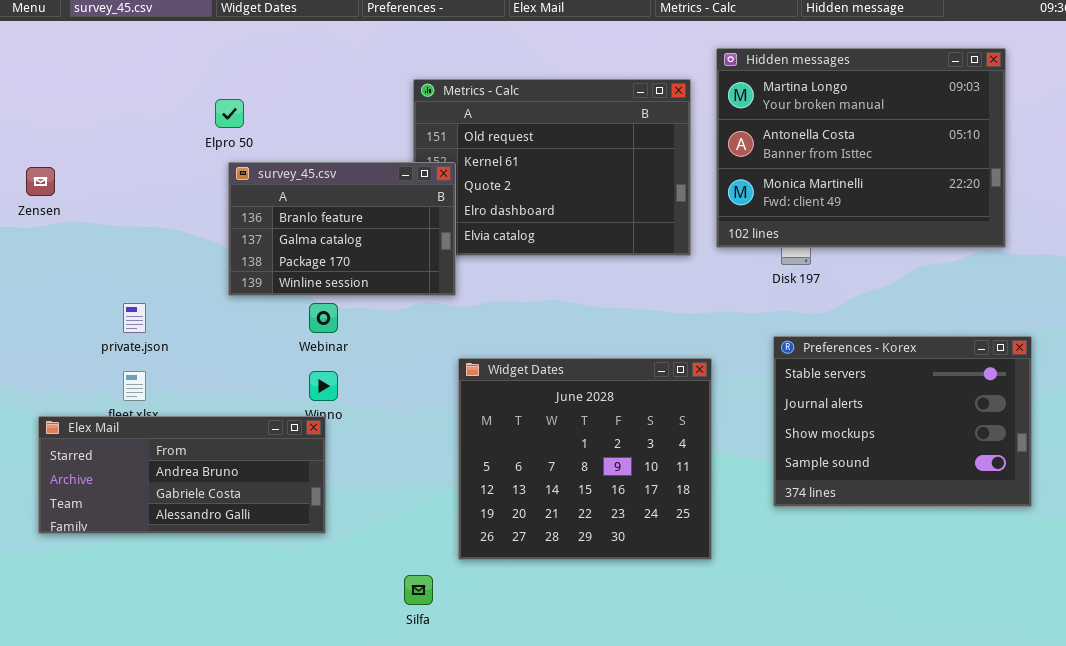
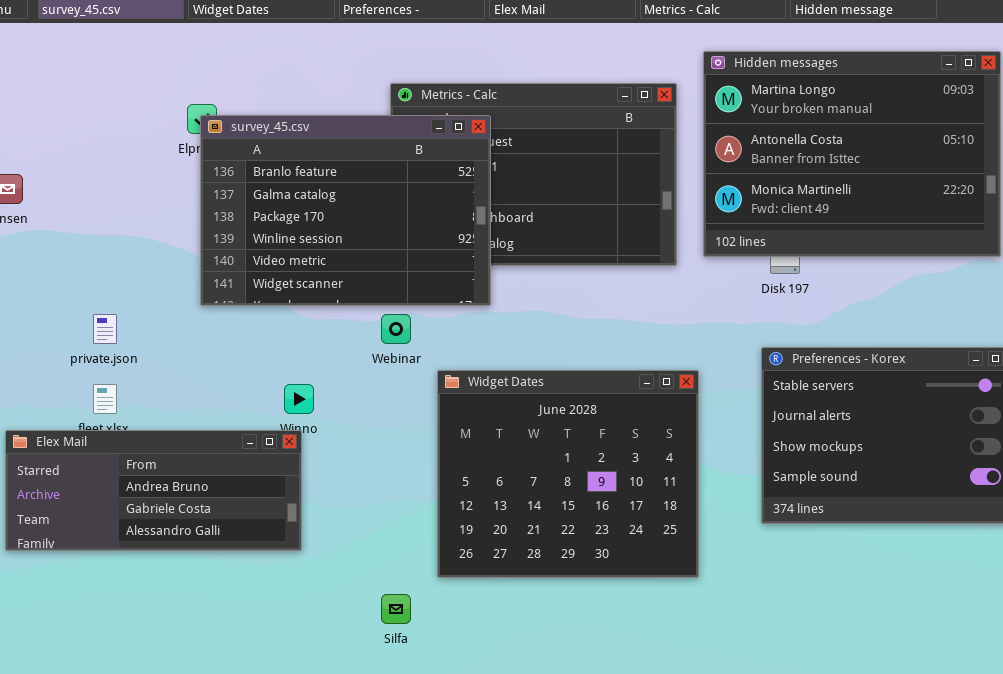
survey_45.csv: [228,162,456,296] -> [200,115,491,306], resized
Webinar: [309,303,338,333] -> [381,314,411,344], moved

